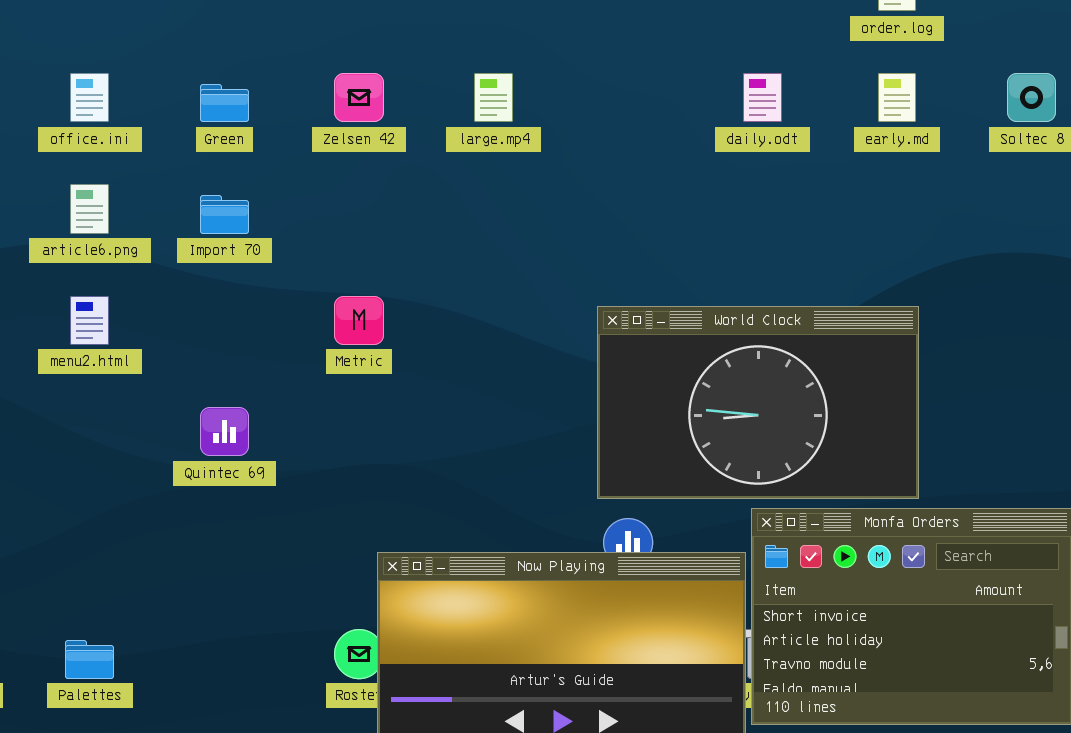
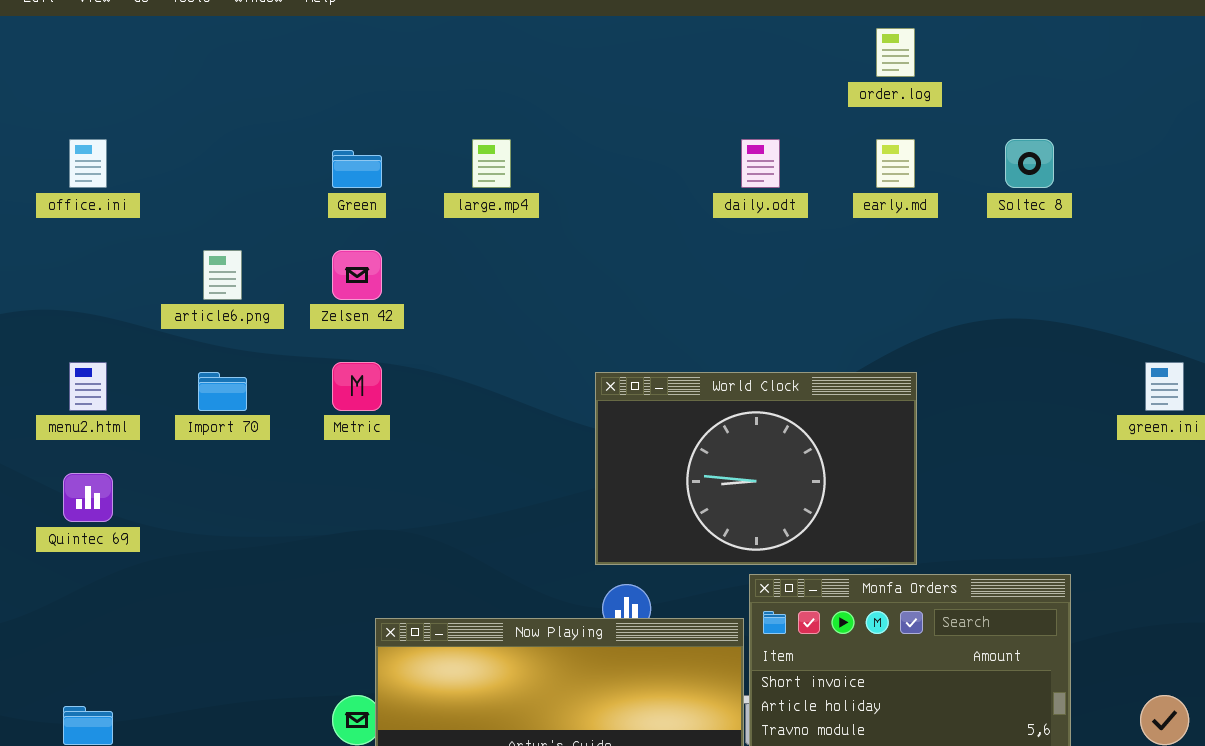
Zelsen 42: [334,73,384,122] -> [332,250,382,300], moved
Green: [200,84,249,122] -> [332,150,382,188], moved
article6.png: [70,184,109,234] -> [203,250,242,300], moved
Import 70: [200,195,249,234] -> [198,372,247,411], moved
Quintec 69: [200,407,249,456] -> [63,473,113,522], moved

